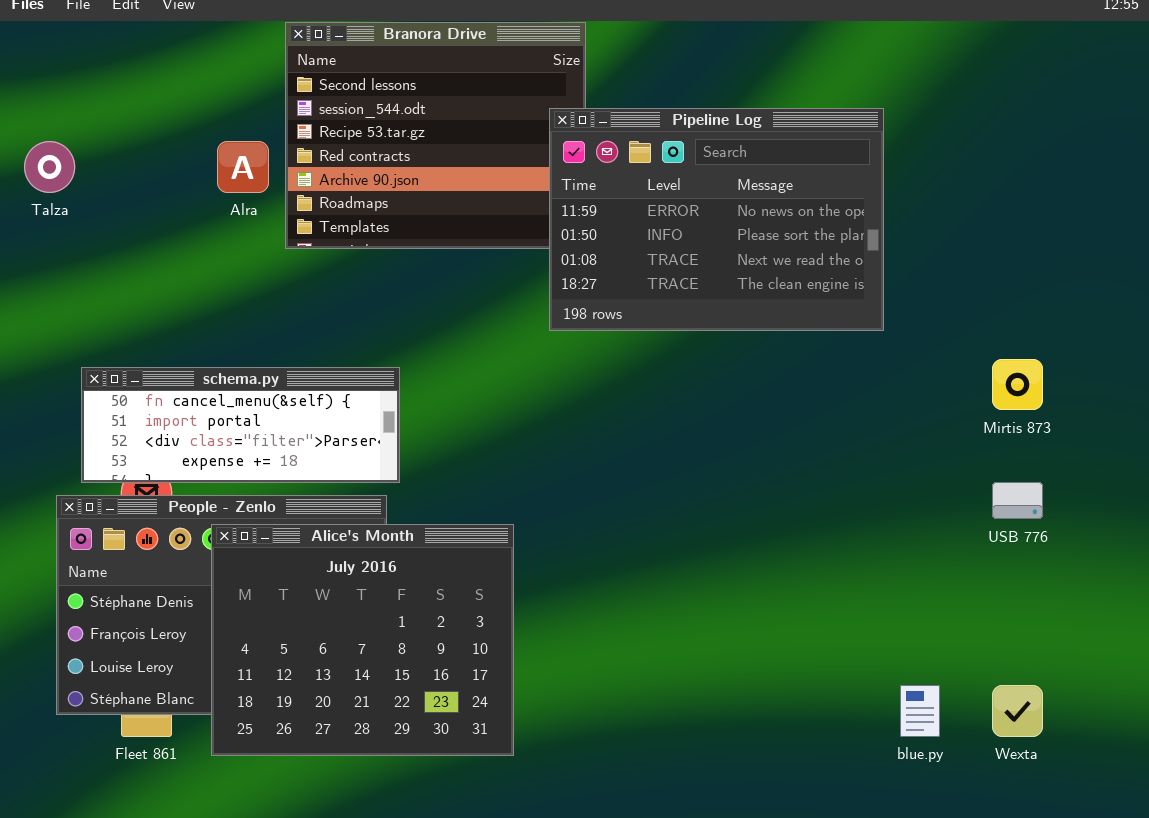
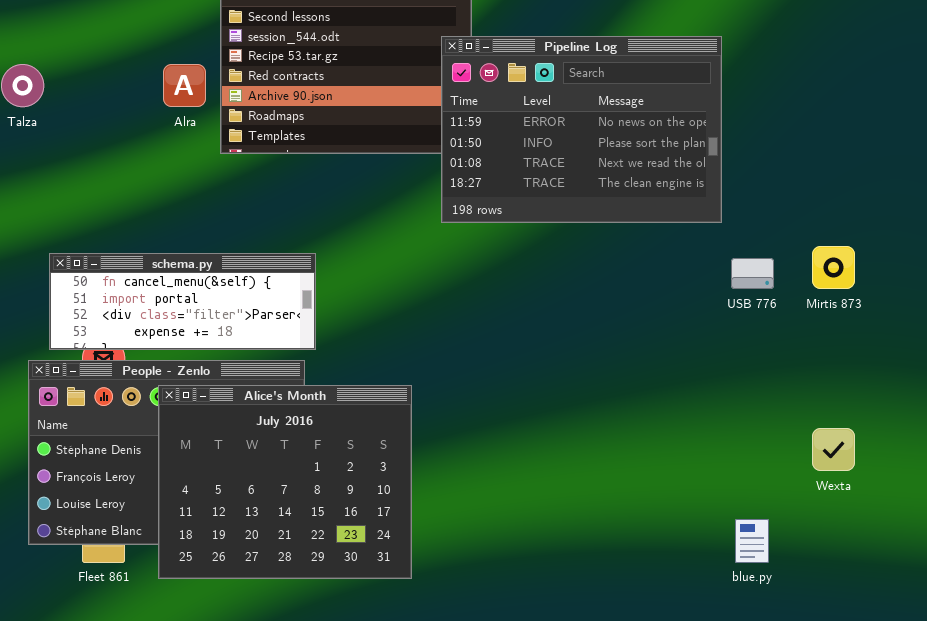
USB 776: [992,482,1043,519] -> [731,258,774,289], moved
Wexta: [992,685,1043,737] -> [812,428,855,471], moved

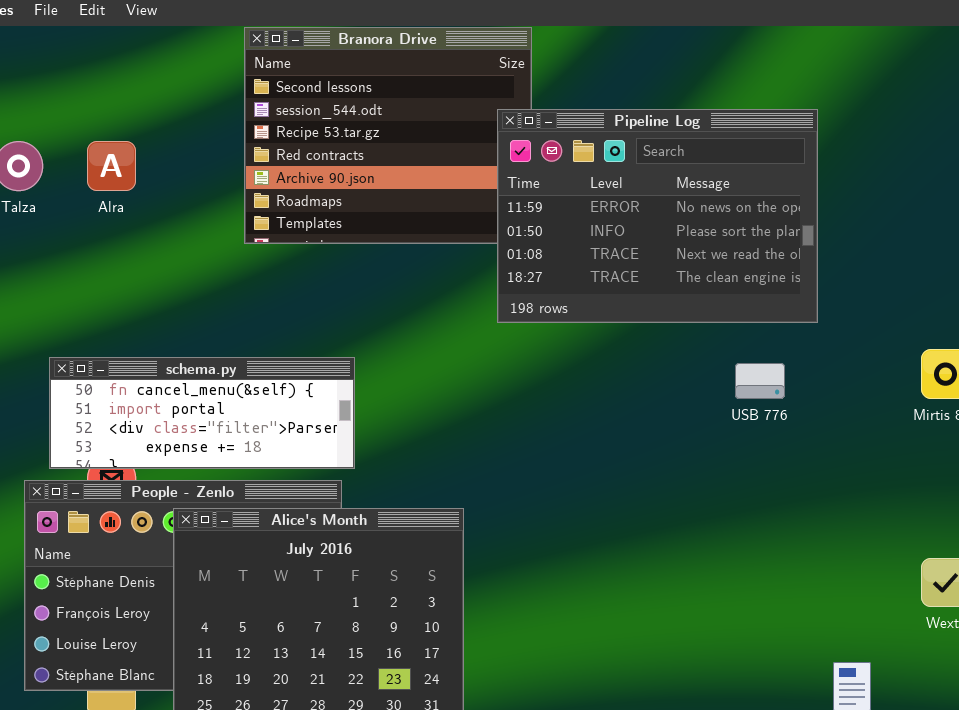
Alra: [163,64,206,107] -> [87,141,136,191], moved
USB 776: [731,258,774,289] -> [735,363,785,399], moved

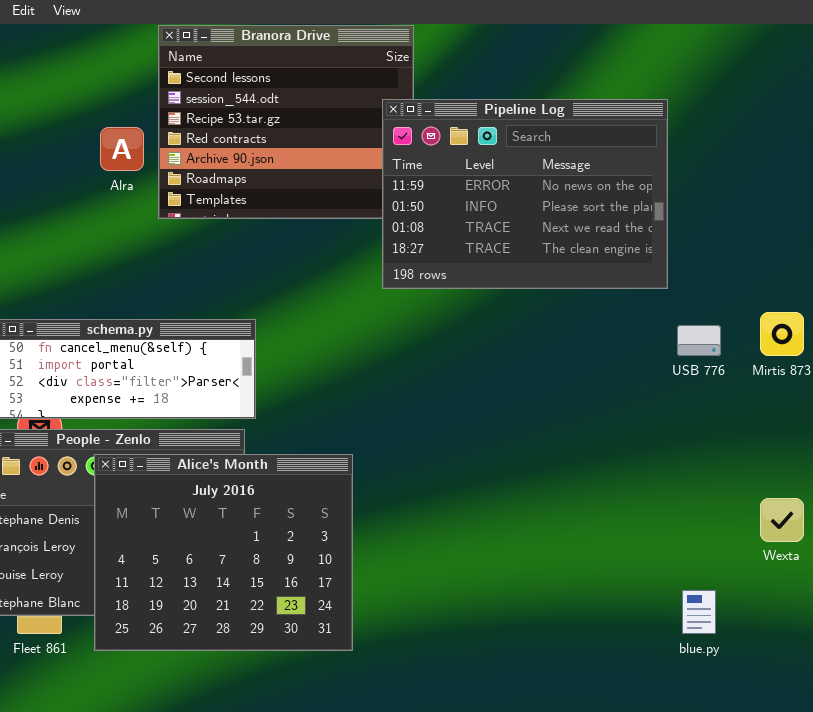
Alra: [87,141,136,191] -> [100,127,144,171], moved
USB 776: [735,363,785,399] -> [677,325,721,356], moved

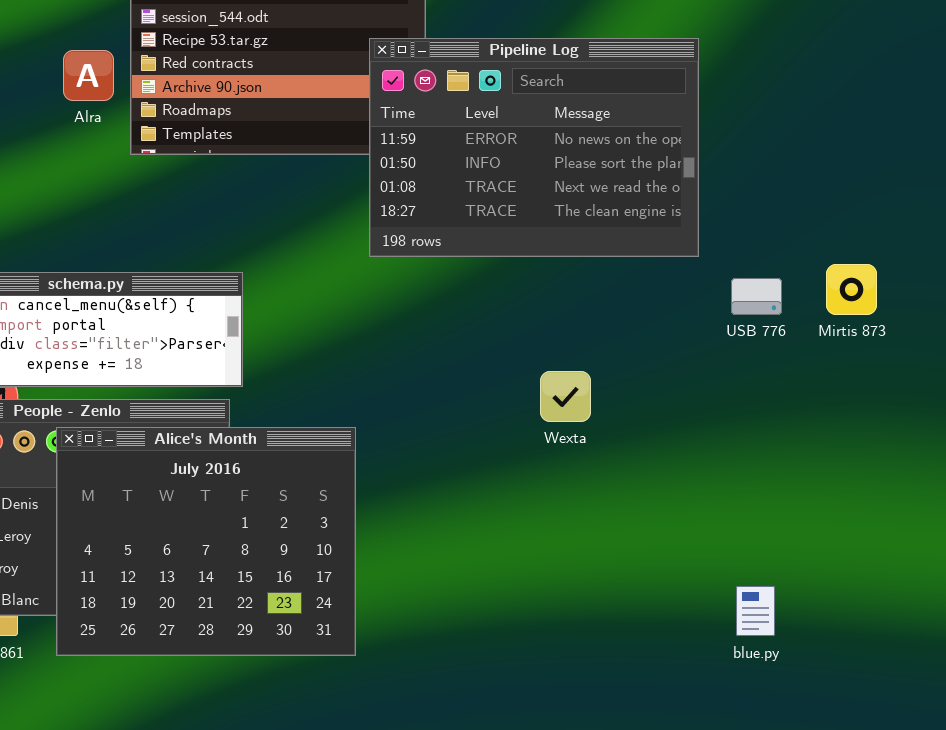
Pipeline Log: [382,99,668,289] -> [369,38,699,257], moved
Wexta: [760,498,804,542] -> [540,371,591,422], moved

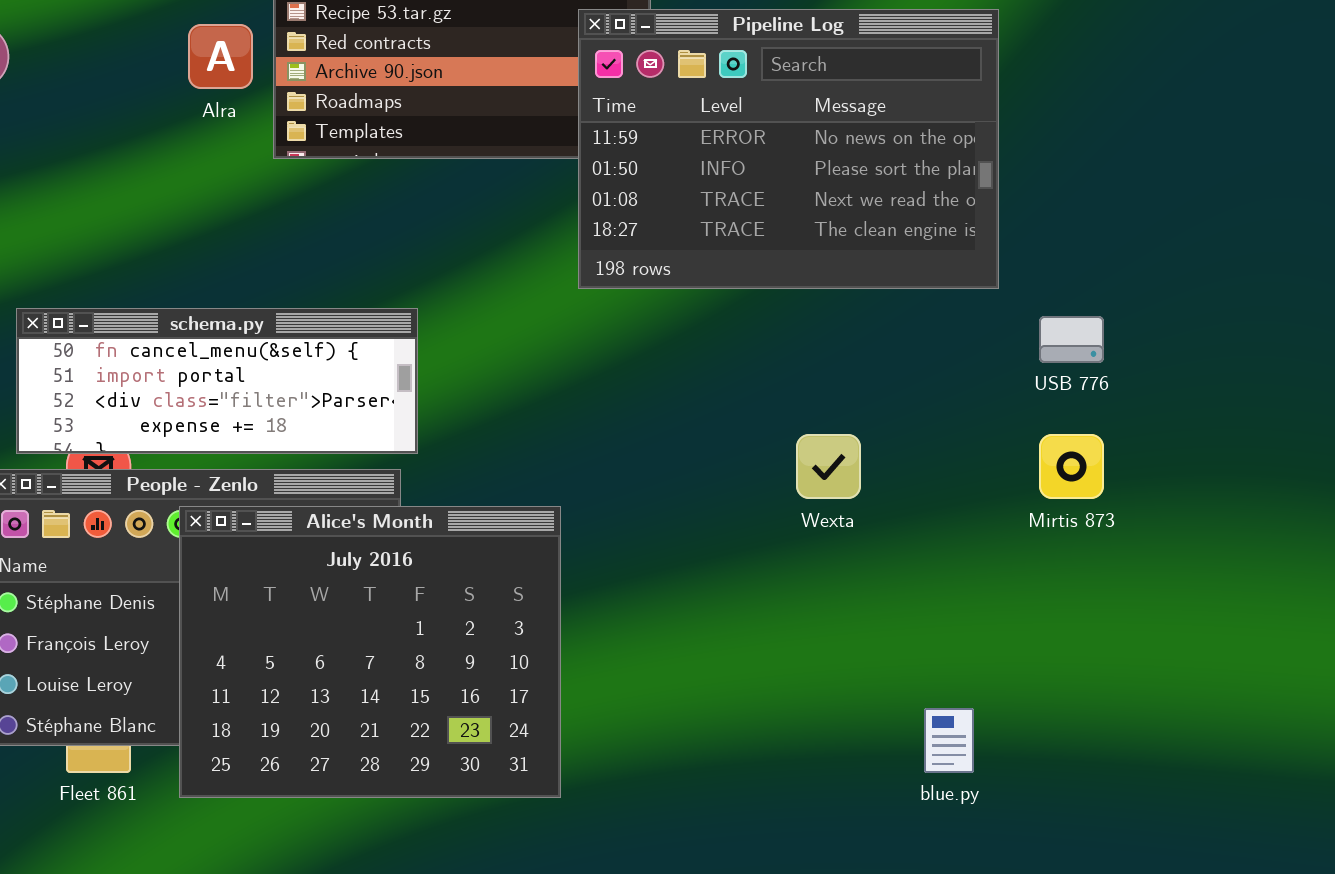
Mirtis 873: [826,264,877,315] -> [1039,434,1104,499], moved
blue.py: [736,586,775,636] -> [924,708,974,773], moved

